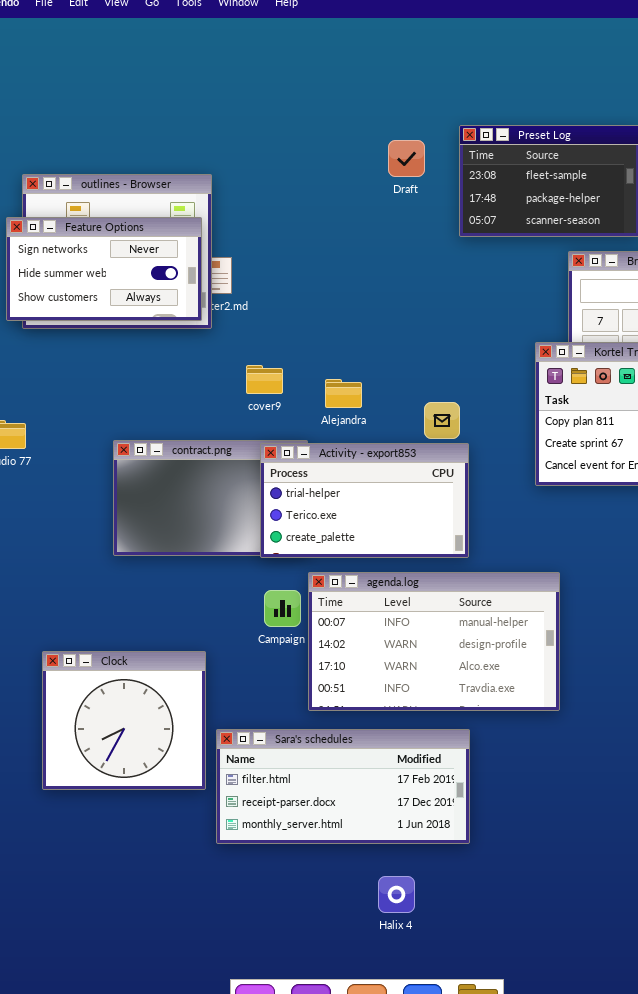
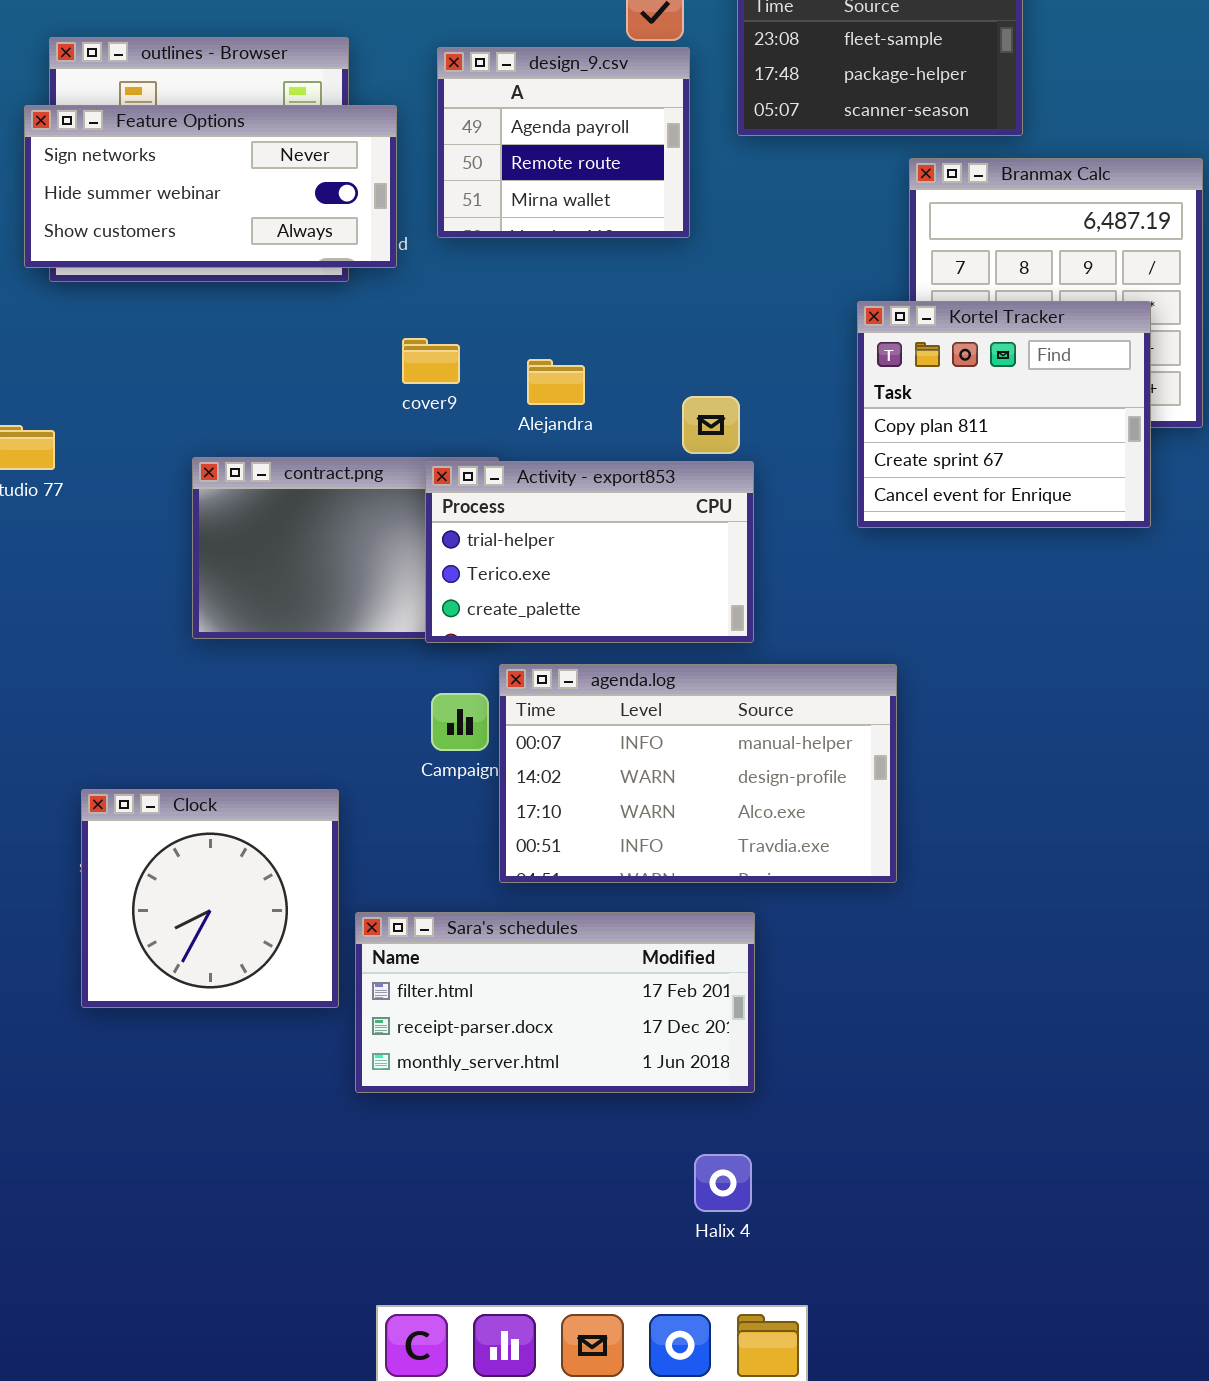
design_9.csv: none -> [437,47,690,238], opened
Feature Options: [6,217,202,321] -> [24,105,397,268], resized
Halix 4: [378,876,415,913] -> [694,1154,752,1212], moved

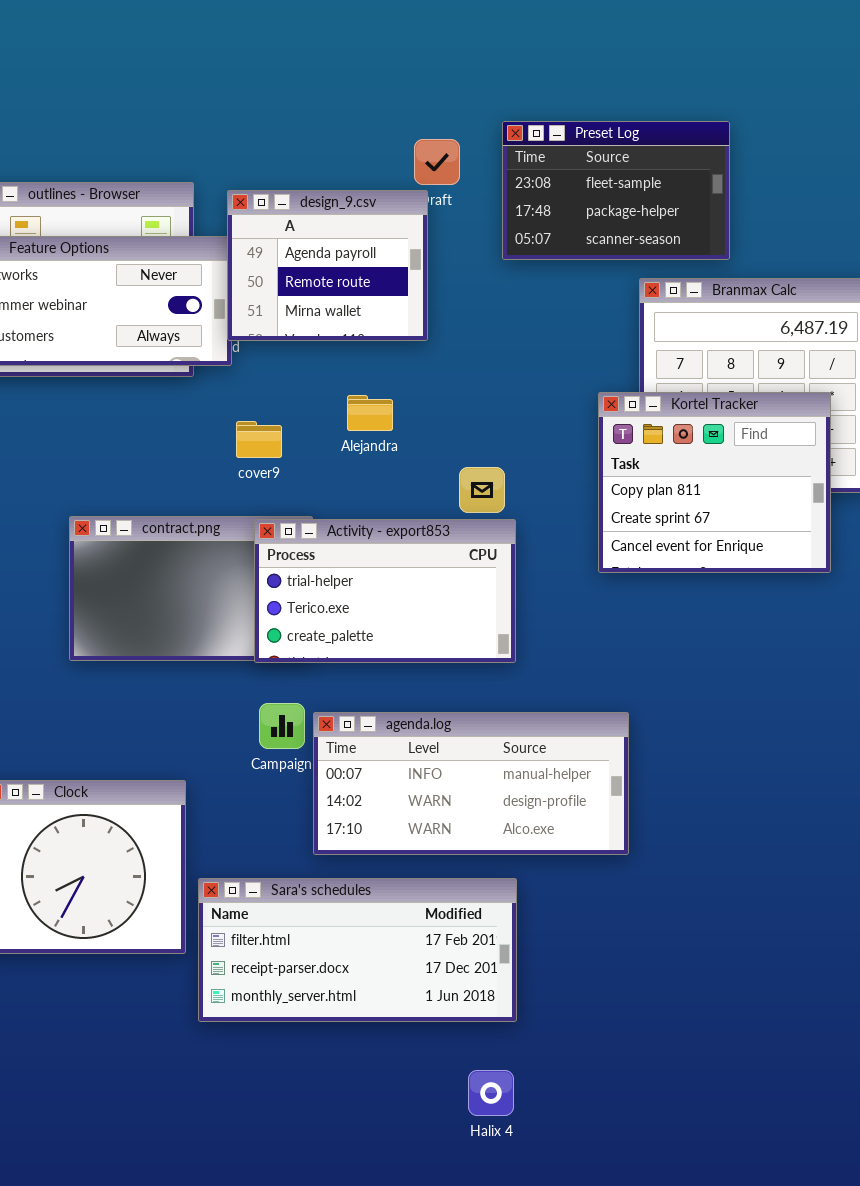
design_9.csv: [437,47,690,238] -> [227,190,428,341], moved
Alejandra: [527,359,585,405] -> [347,395,393,431], moved
agenda.log: [499,664,897,883] -> [313,712,629,855], resized

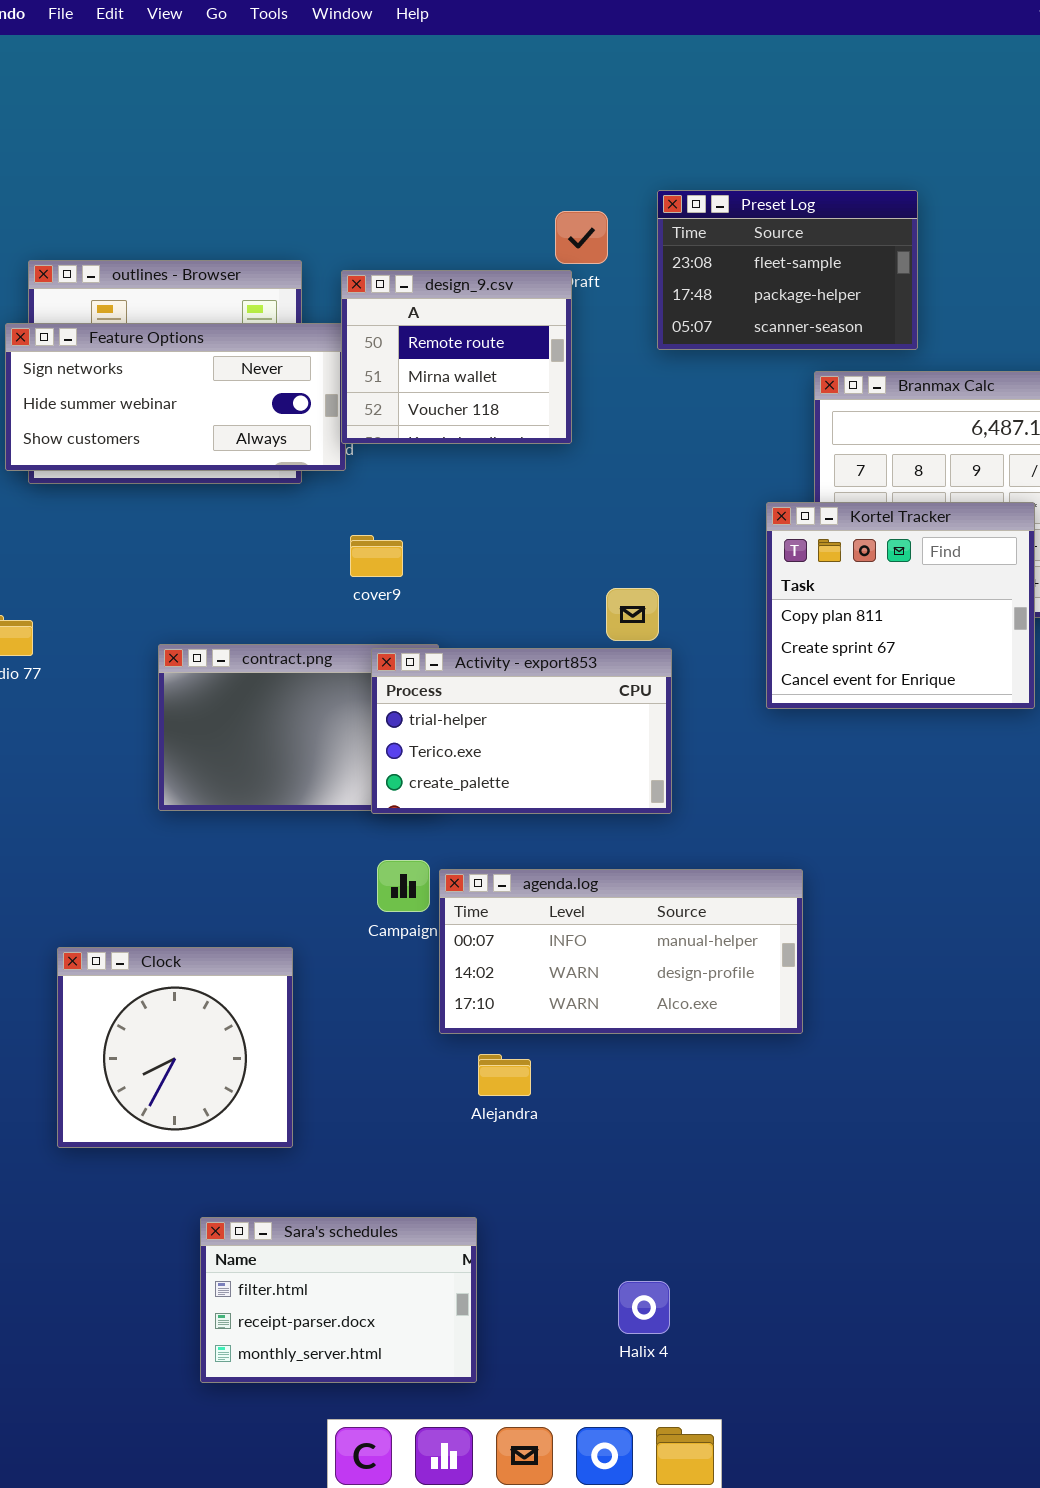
design_9.csv: [227,190,428,341] -> [341,270,572,444], scrolled down 1 row
Alejandra: [347,395,393,431] -> [478,1054,531,1096], moved
Sara's schedules: [198,878,517,1022] -> [200,1217,477,1383], moved, resized

